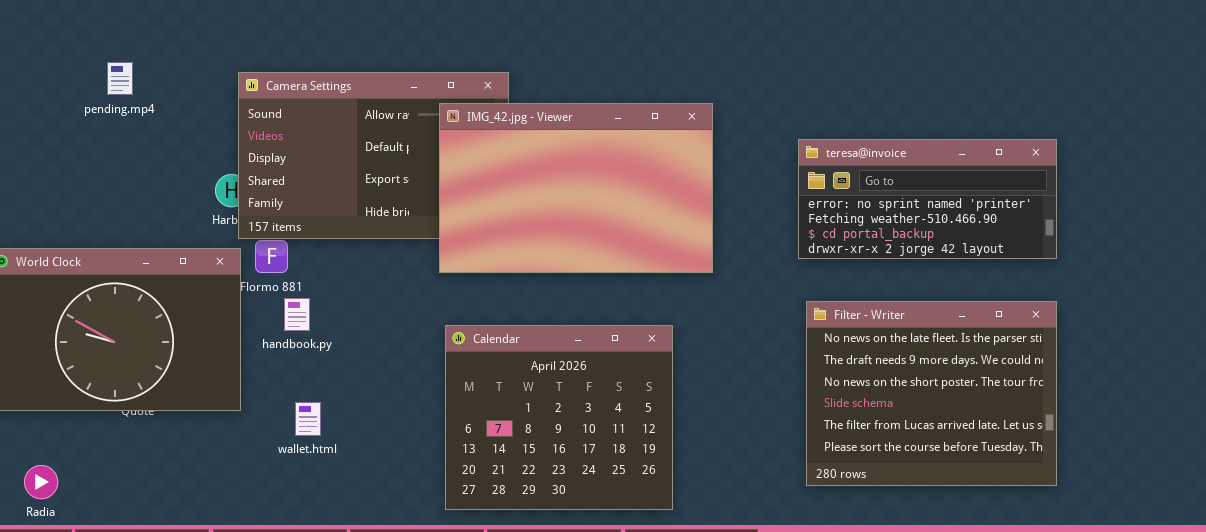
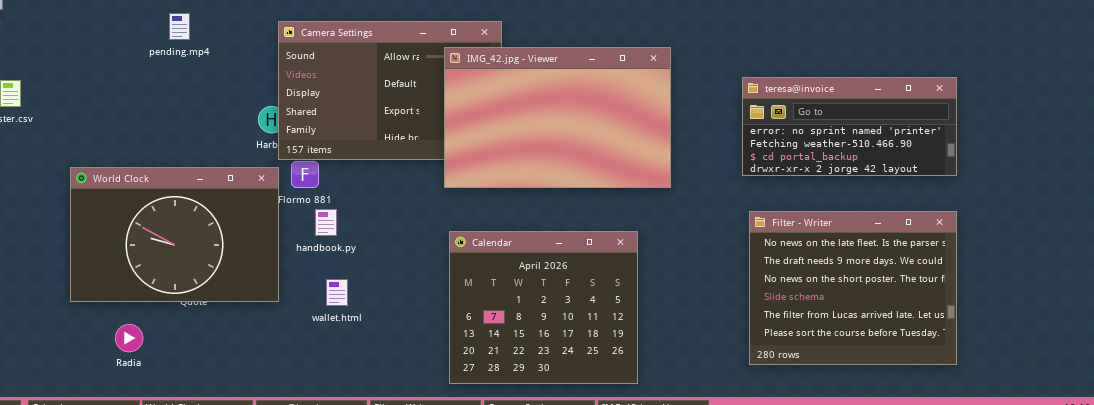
wallet.html: [295,402,321,436] -> [326,279,348,306], moved
Radia: [24,465,58,499] -> [115,324,143,352], moved

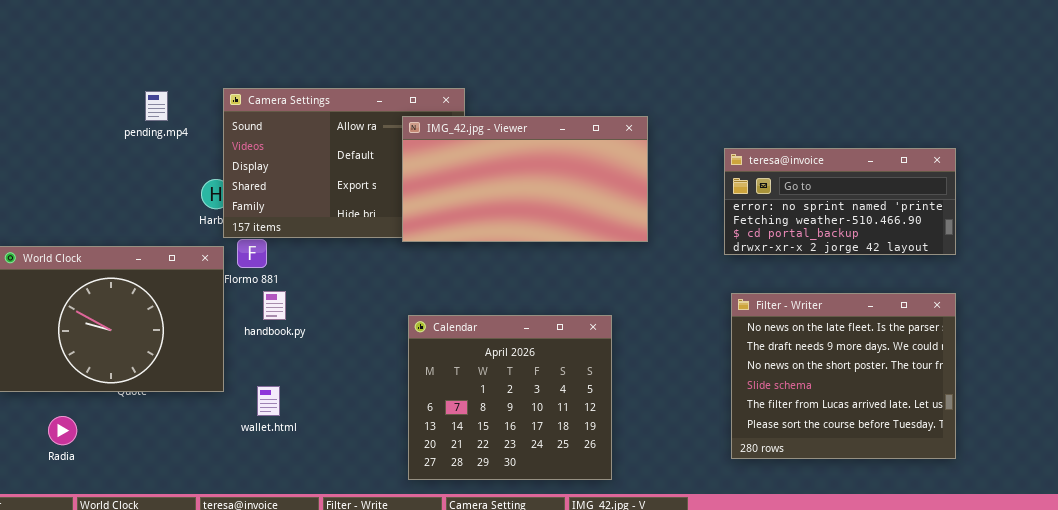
pending.mp4: [169,13,190,40] -> [145,91,168,121], moved
IMG_42.jpg - Viewer: [444,47,671,188] -> [402,116,648,242], resized
wallet.html: [326,279,348,306] -> [257,386,280,416], moved

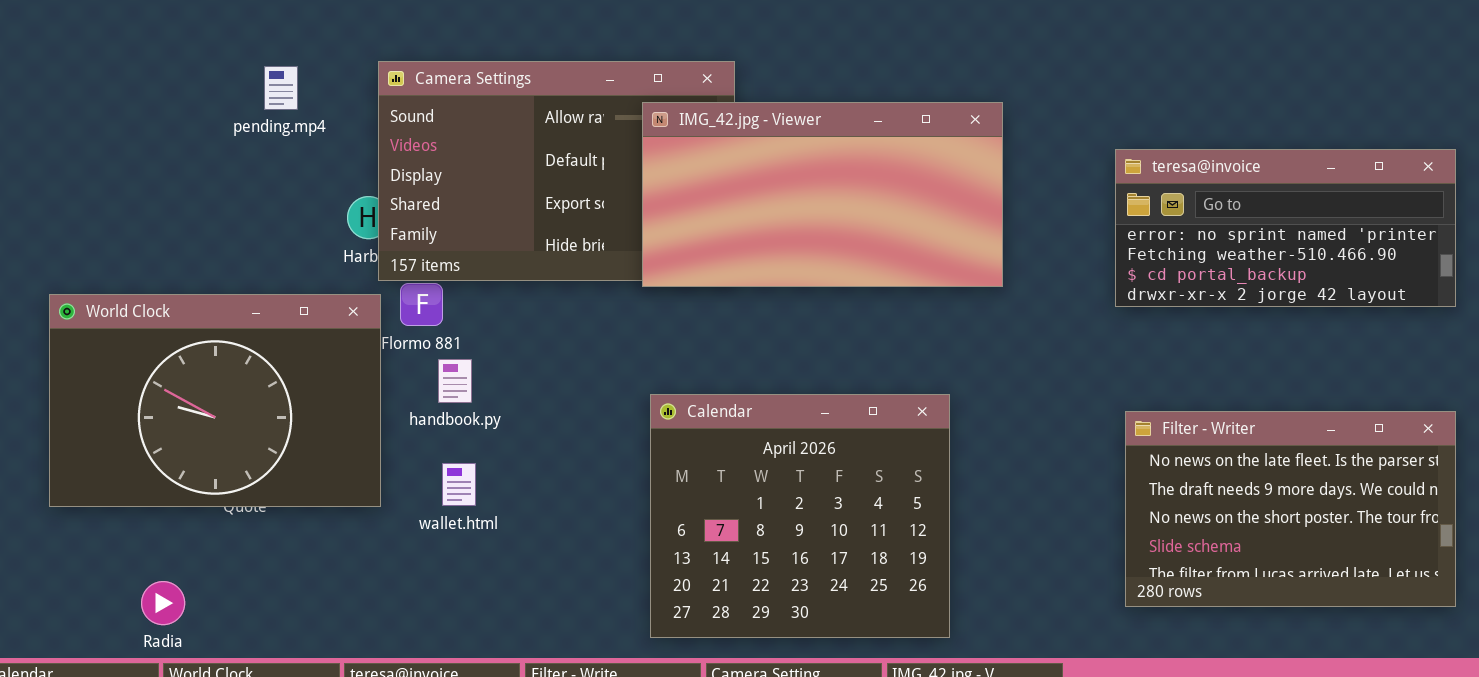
Filter - Writer: [731,293,956,459] -> [1125,411,1456,607], resized
wallet.html: [257,386,280,416] -> [442,463,476,506], moved
Radia: [48,416,77,445] -> [141,581,185,625], moved

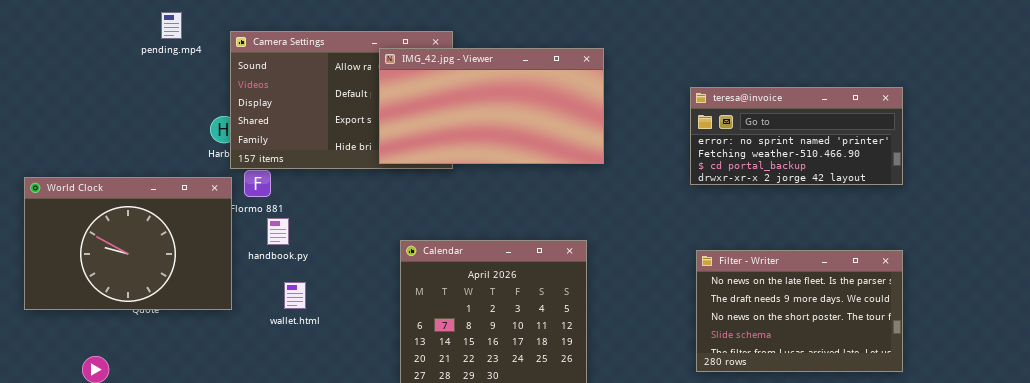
pending.mp4: [264,66,298,110] -> [161,12,182,39], moved
IMG_42.jpg - Viewer: [642,102,1003,287] -> [379,48,604,164], moved
wallet.html: [442,463,476,506] -> [284,282,306,309], moved

